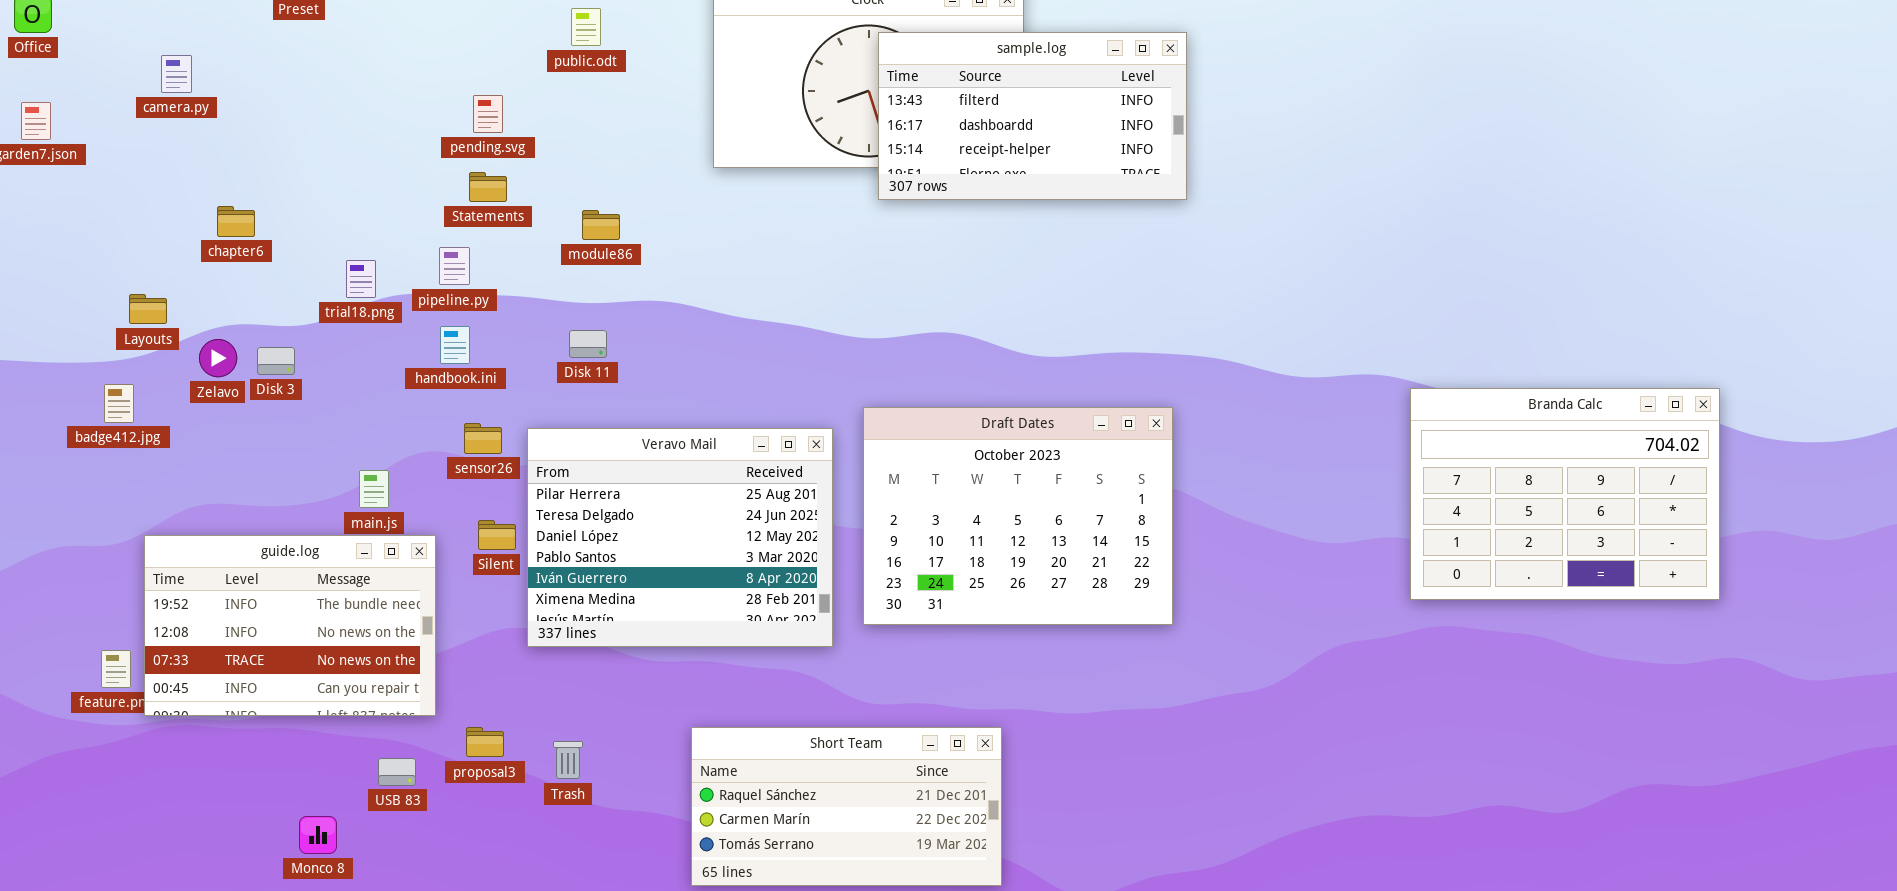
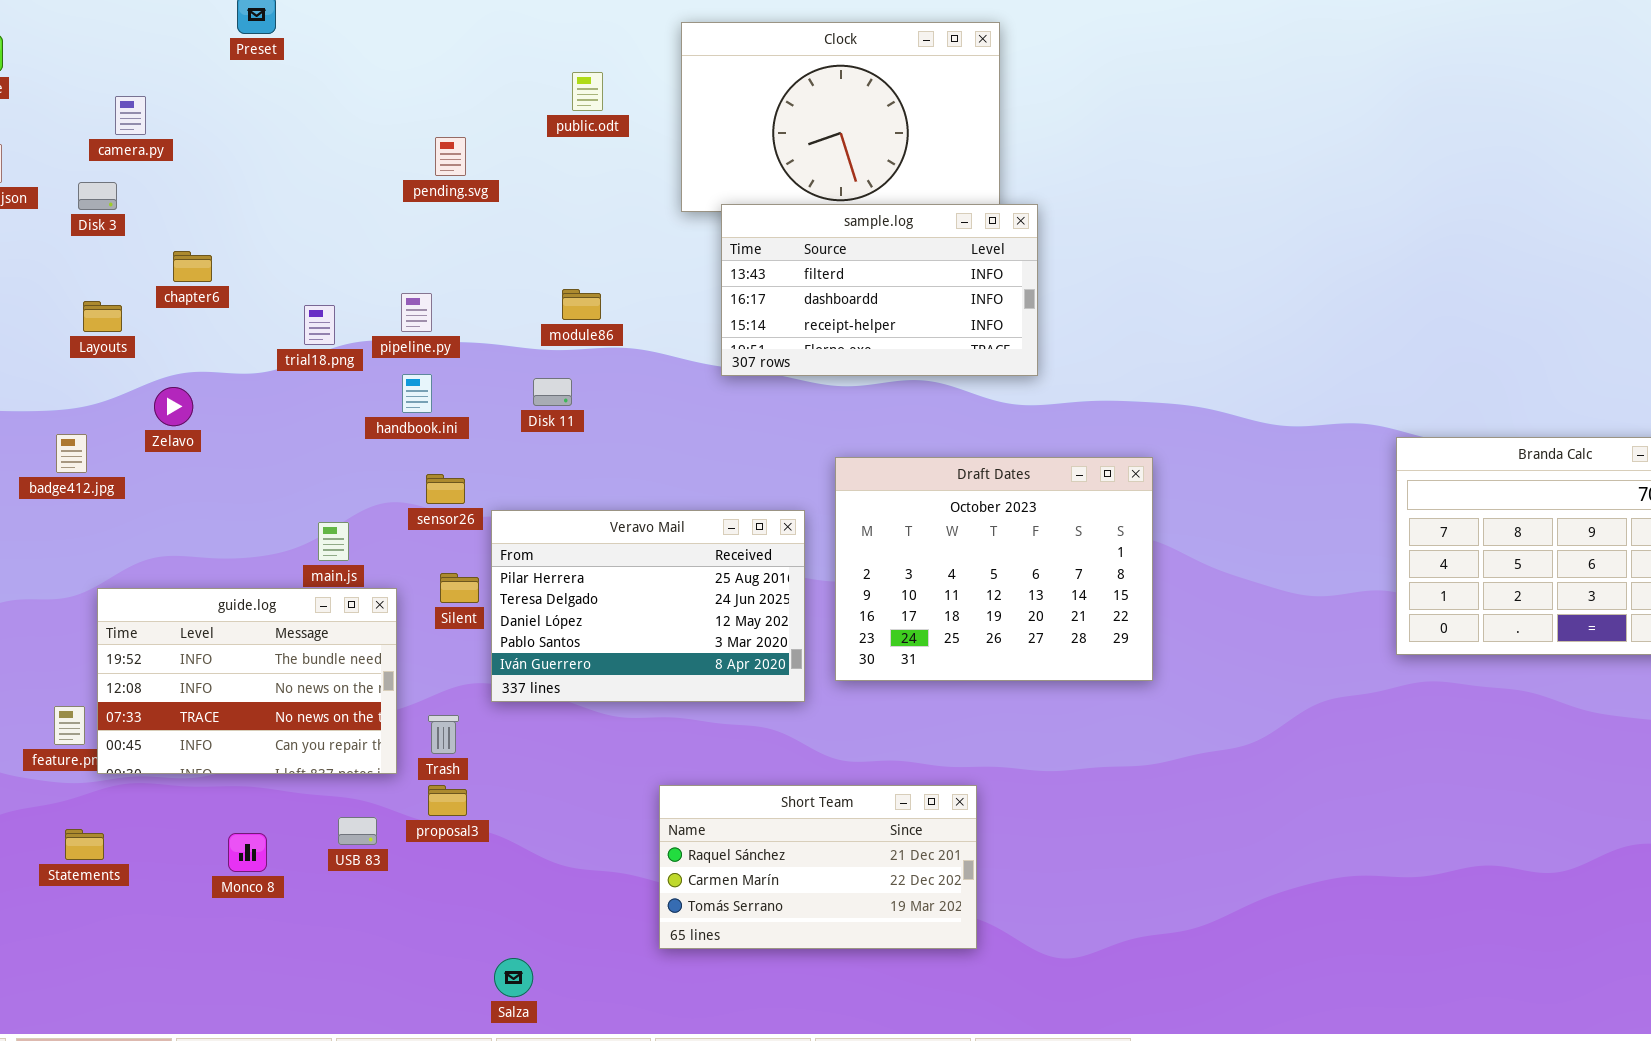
public.odt: [571,8,601,46] -> [572,72,603,111], moved
sample.log: [878,32,1187,200] -> [721,204,1038,376], moved
Statements: [469,172,507,202] -> [65,829,104,860], moved
module86: [582,210,620,240] -> [562,289,601,320], moved
Layouts: [129,294,167,324] -> [83,301,122,332], moved
Disk 3: [257,347,295,375] -> [78,182,117,210], moved
Veravo Mail: [527,428,833,647] -> [491,510,805,702], resized
Trash: [553,741,583,779] -> [428,715,459,754], moved
Monco 8: [299,816,337,854] -> [228,833,267,872], moved

